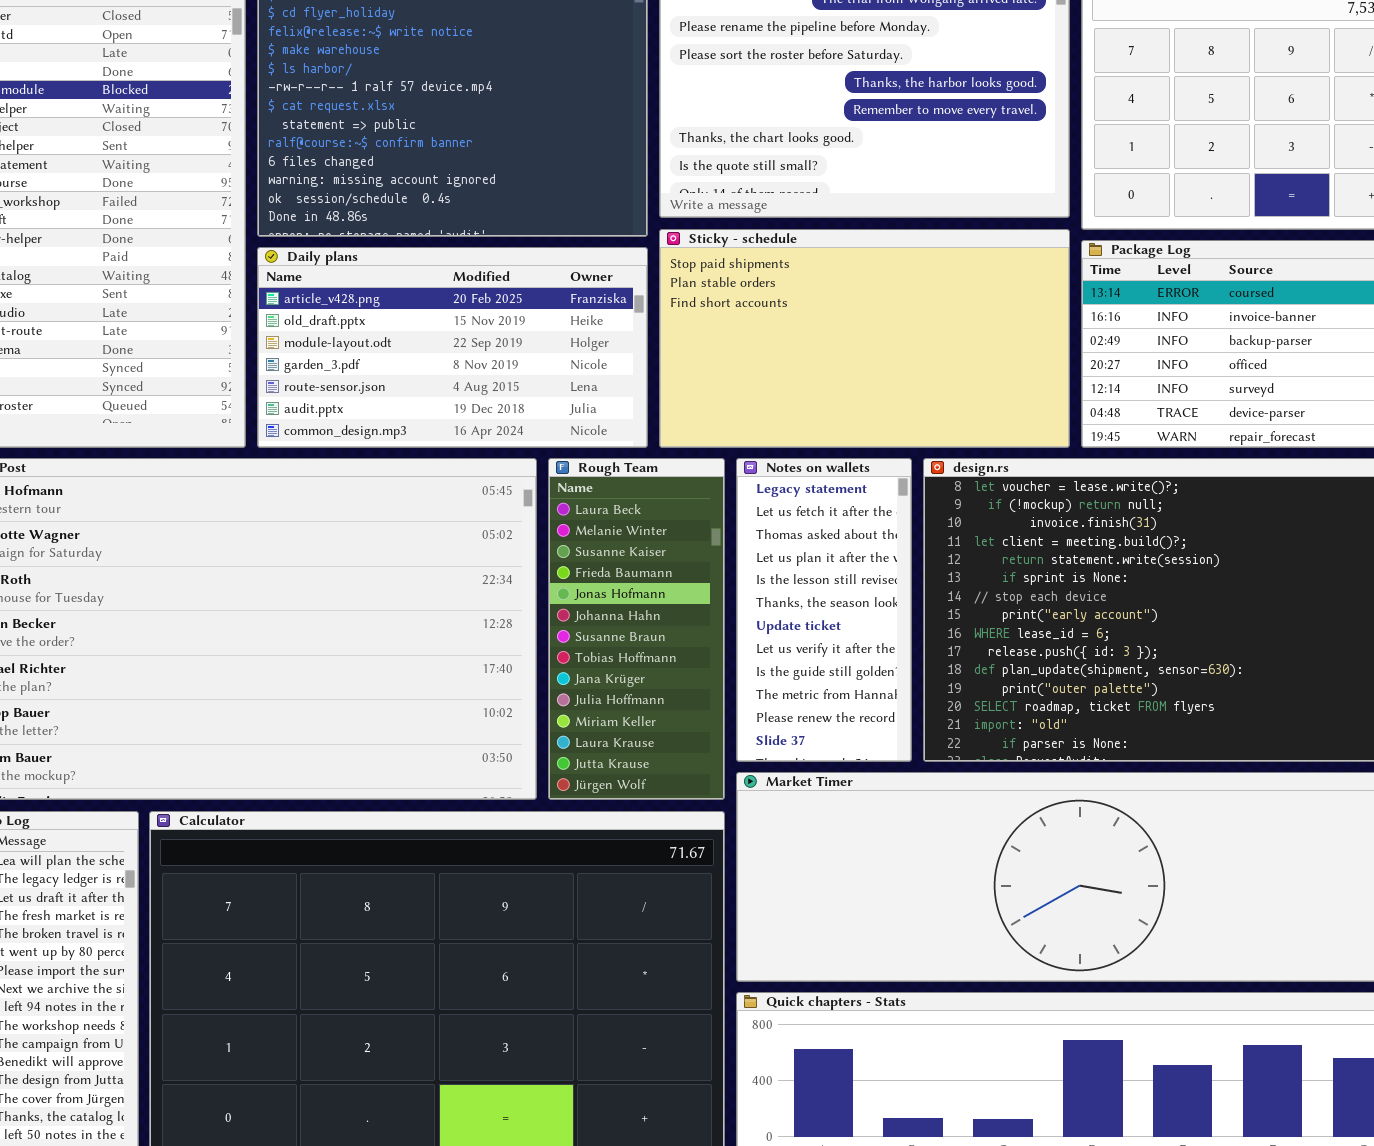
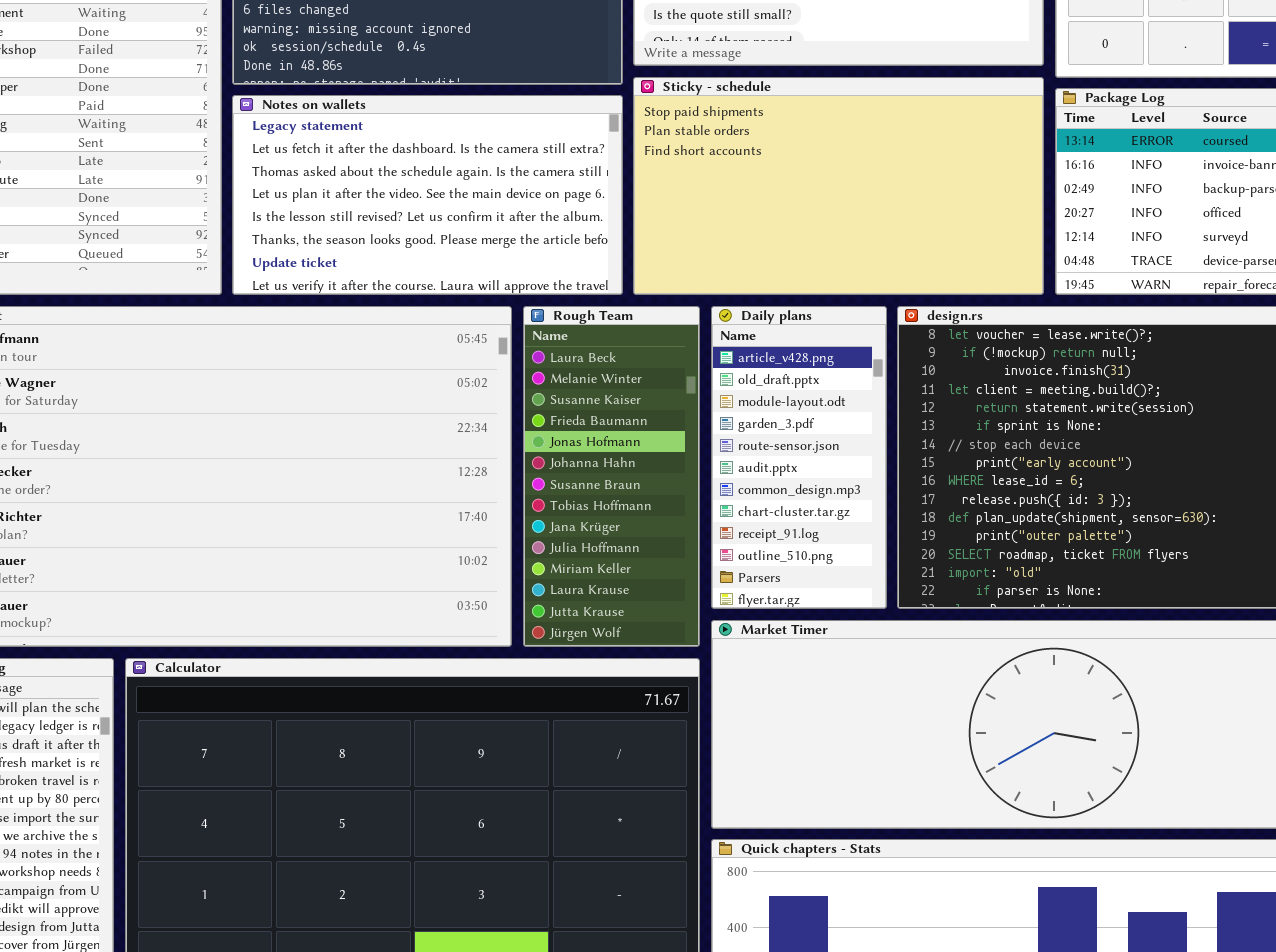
Daily plans: [257,247,648,448] -> [711,306,887,609], moved, resized
Notes on wallets: [736,458,912,762] -> [232,95,623,295], moved, resized

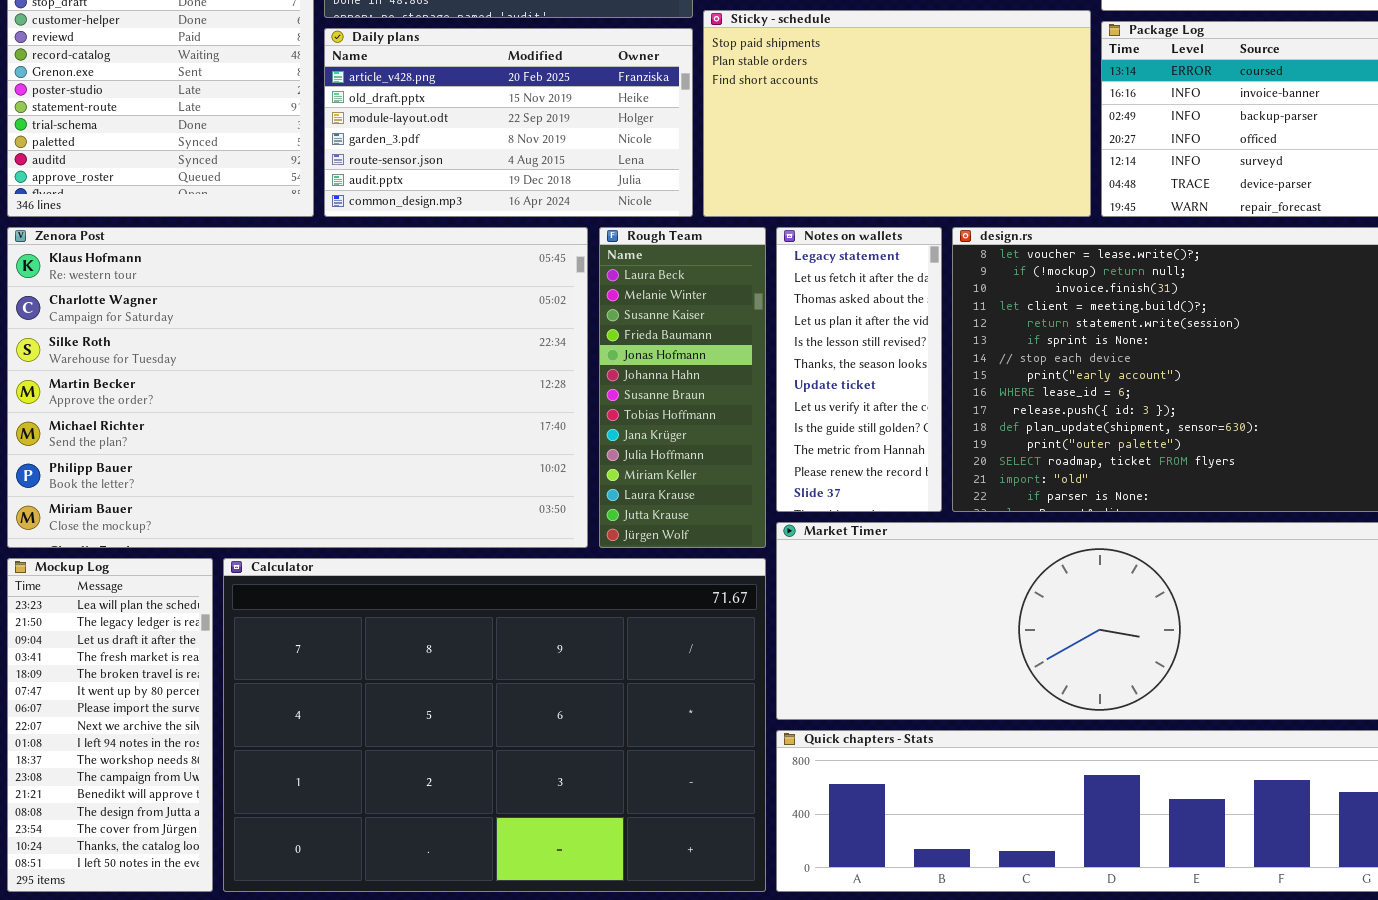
Notes on wallets: [232,95,623,295] -> [776,227,942,512], moved, resized
Daily plans: [711,306,887,609] -> [324,28,693,217], moved, resized

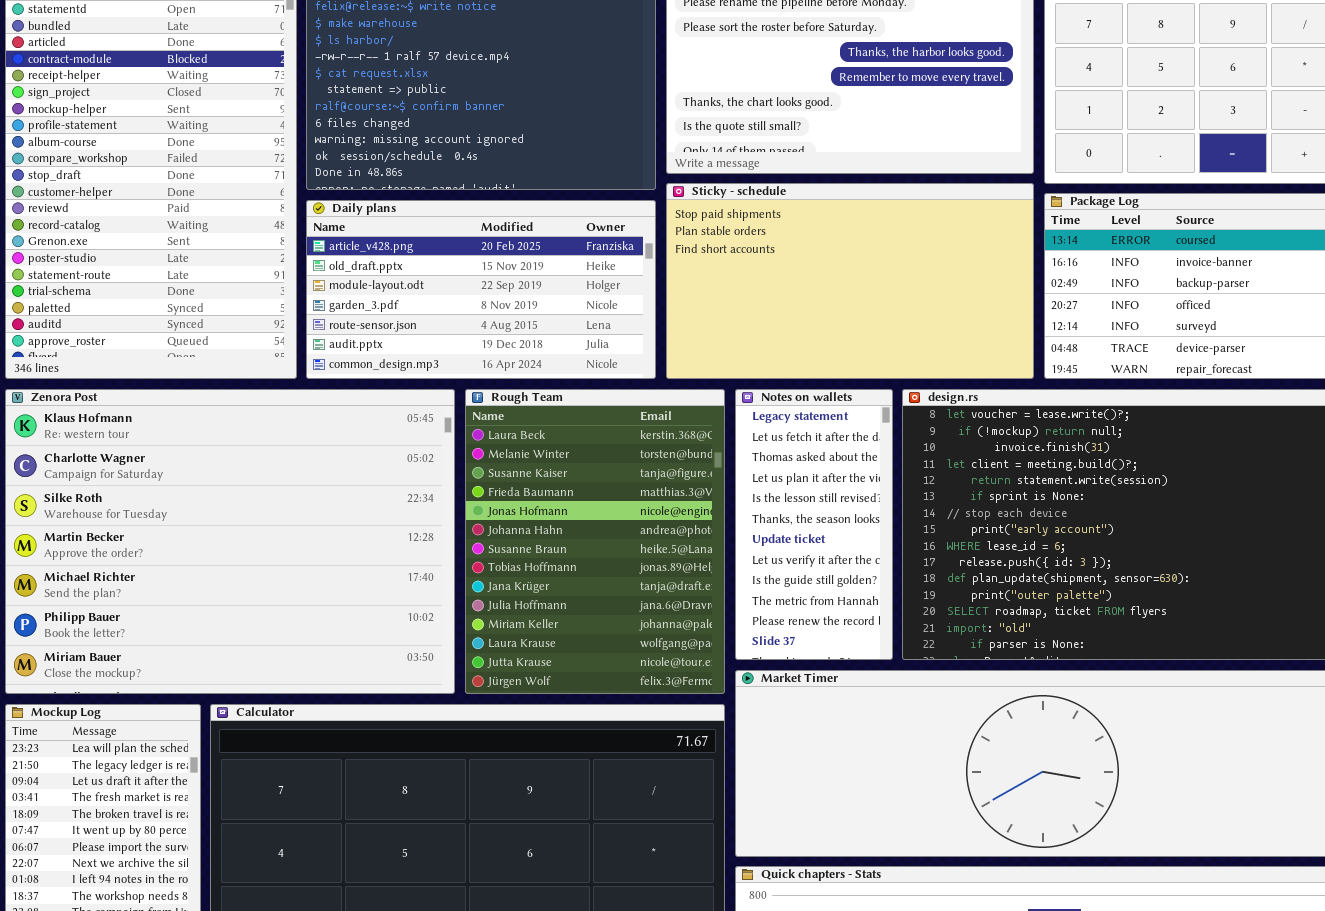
Zenora Post: [7,227,588,548] -> [5,389,455,694], resized
Rough Team: [599,227,766,548] -> [465,389,725,694], resized

